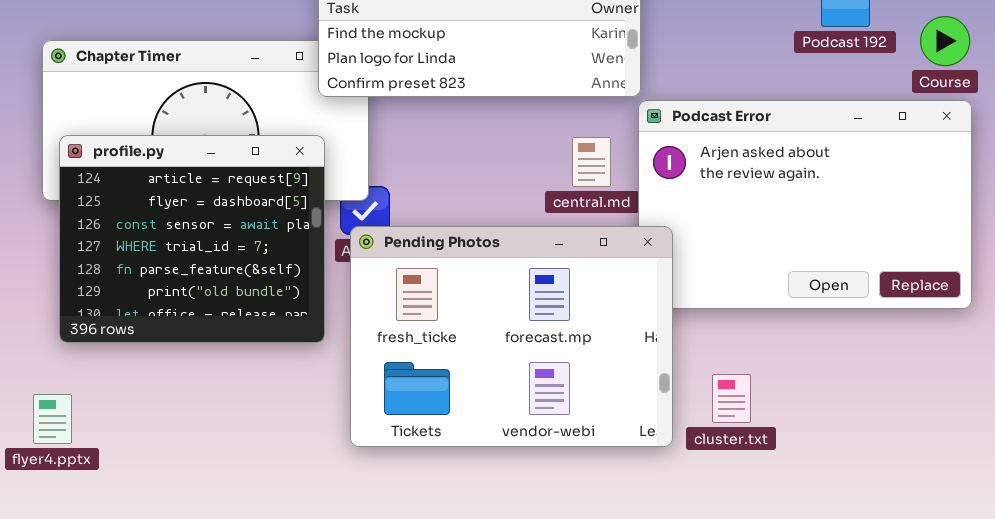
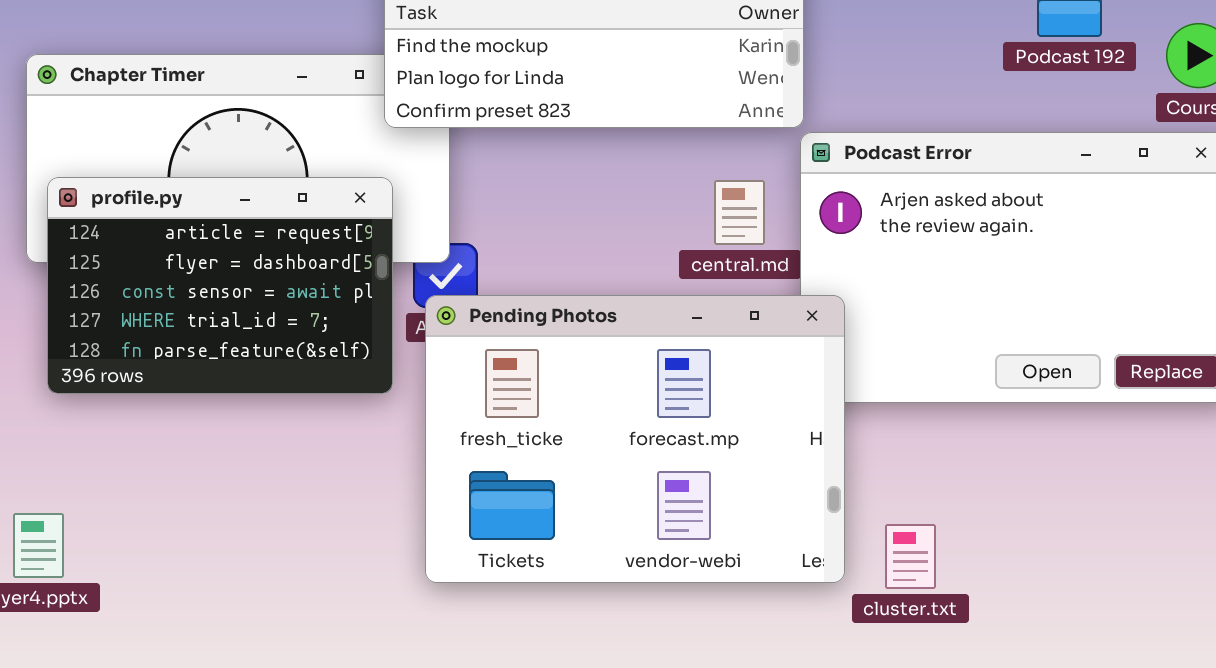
profile.py: [59,135,325,343] -> [47,177,393,394], resized
cluster.txt: [712,374,751,423] -> [885,524,936,589], moved

